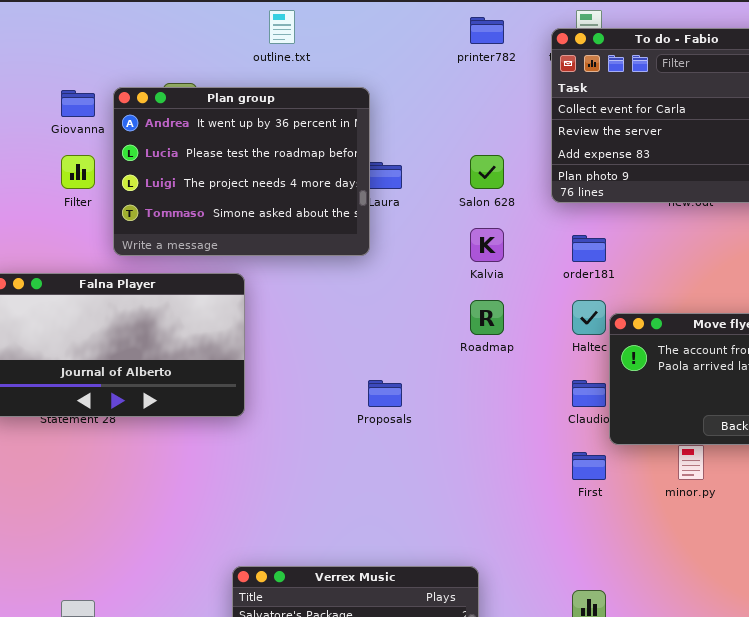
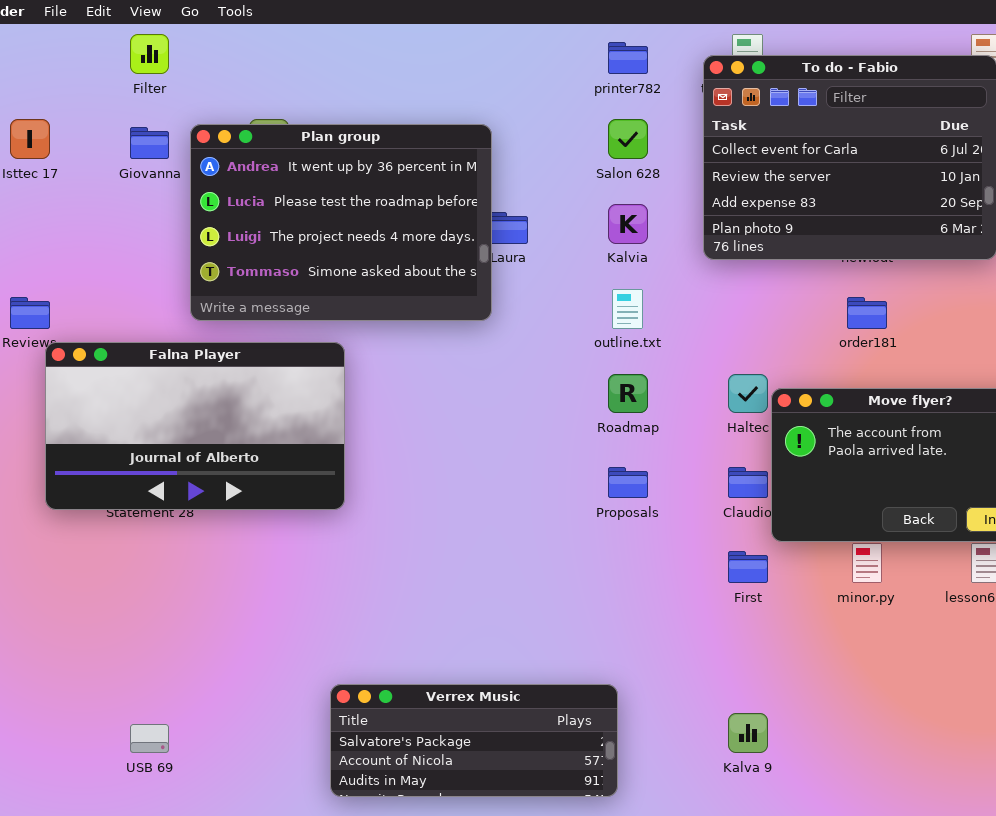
outline.txt: [269,10,295,44] -> [612,289,643,329], moved
Filter: [61,155,95,189] -> [130,34,169,74], moved
Salon 628: [470,155,504,189] -> [608,119,648,159], moved
Kalvia: [470,228,504,262] -> [608,204,648,244], moved
order181: [572,235,606,262] -> [847,297,887,329], moved
Proposals: [368,380,402,407] -> [608,467,648,498], moved

